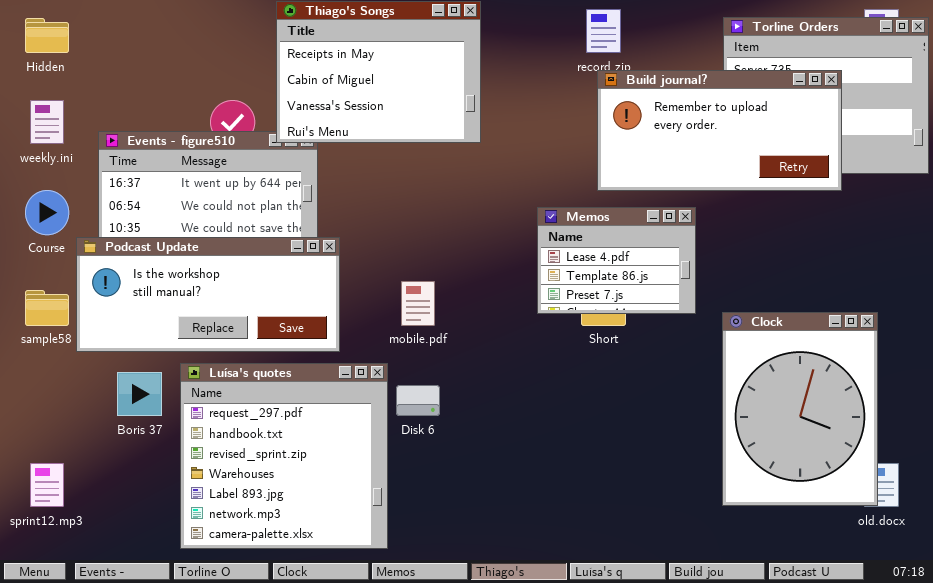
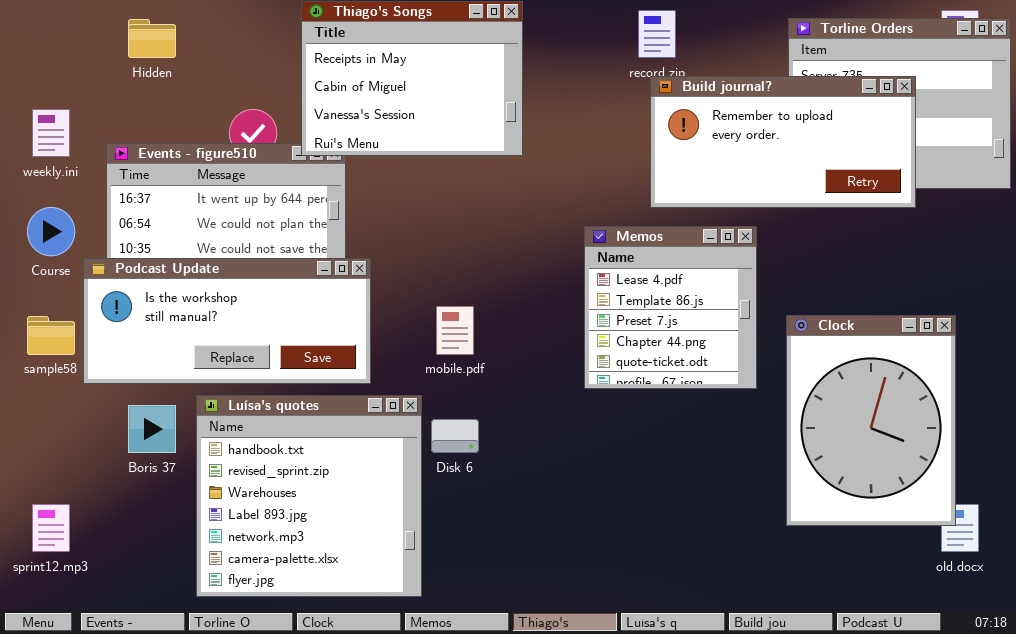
Hidden: [25,18,69,53] -> [128,19,176,58], moved
Memos: [537,207,696,314] -> [584,226,757,389], resized
Clock: [722,312,878,506] -> [786,315,956,526], moved
Luísa's quotes: [180,363,388,549] -> [196,395,422,597], scrolled down 1 row

